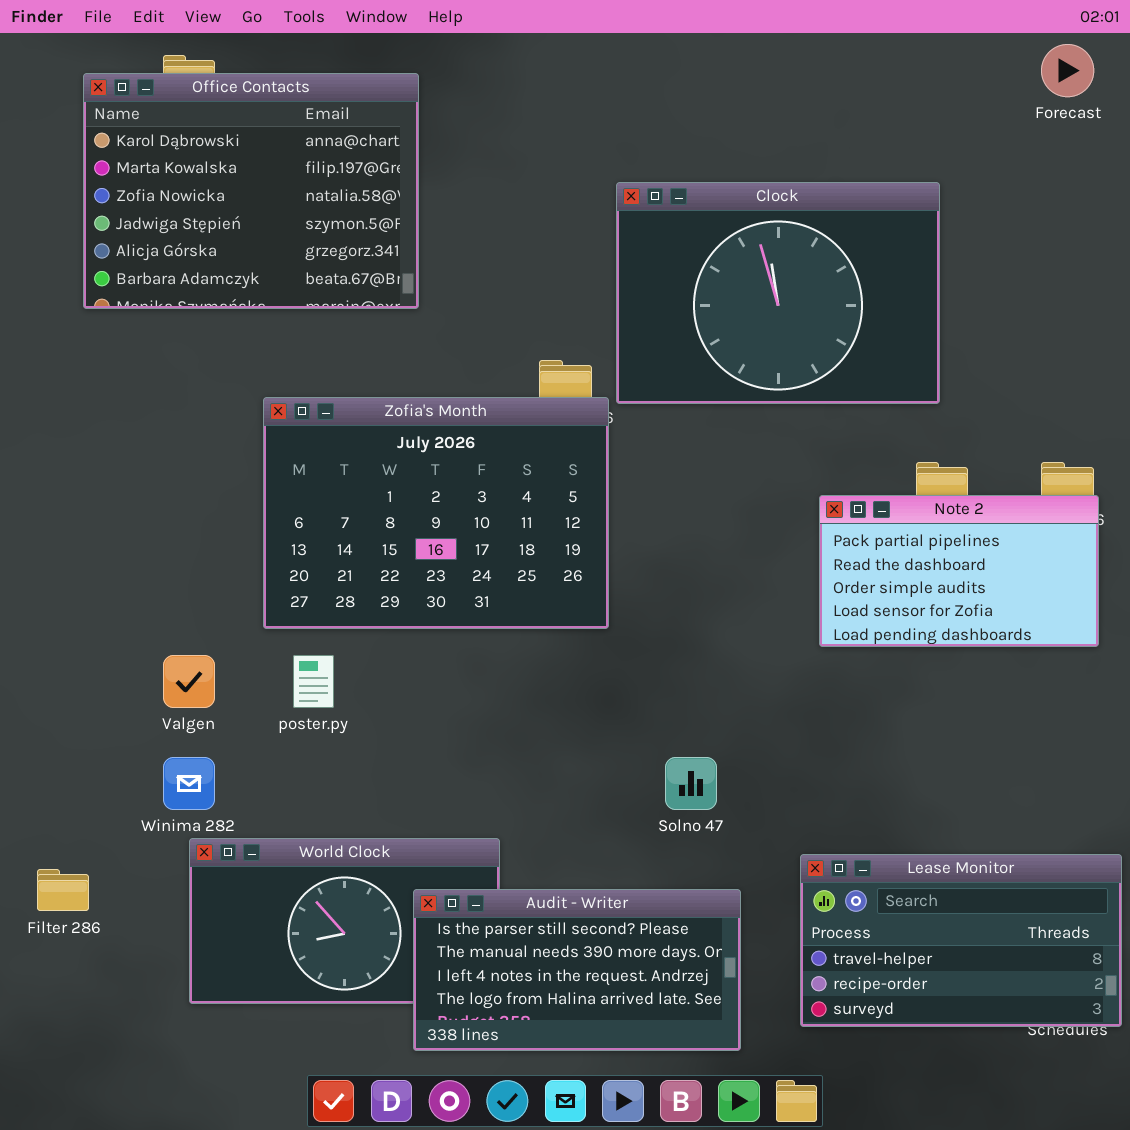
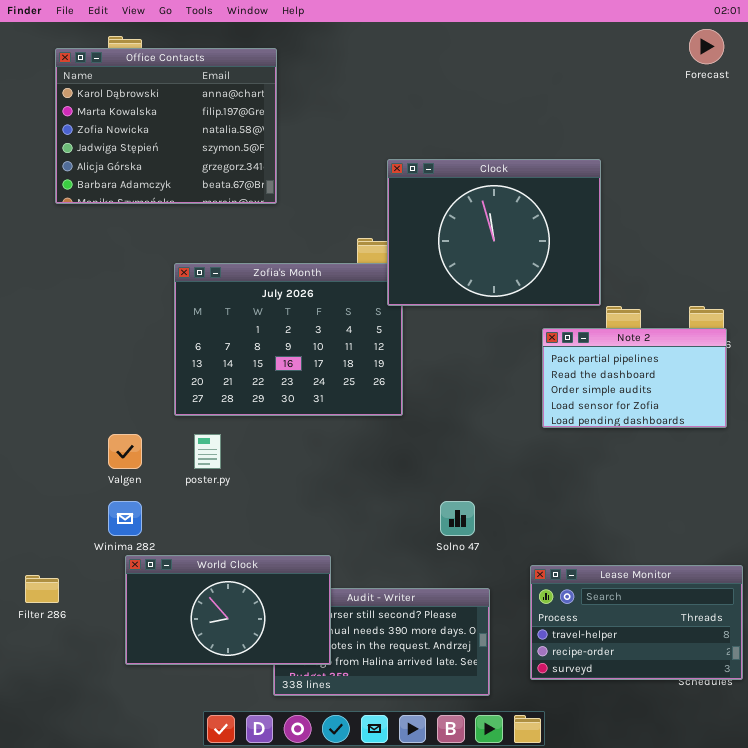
Clock: [616,182,940,404] -> [387,159,601,306], moved
World Clock: [189,838,500,1004] -> [125,555,331,665], raised

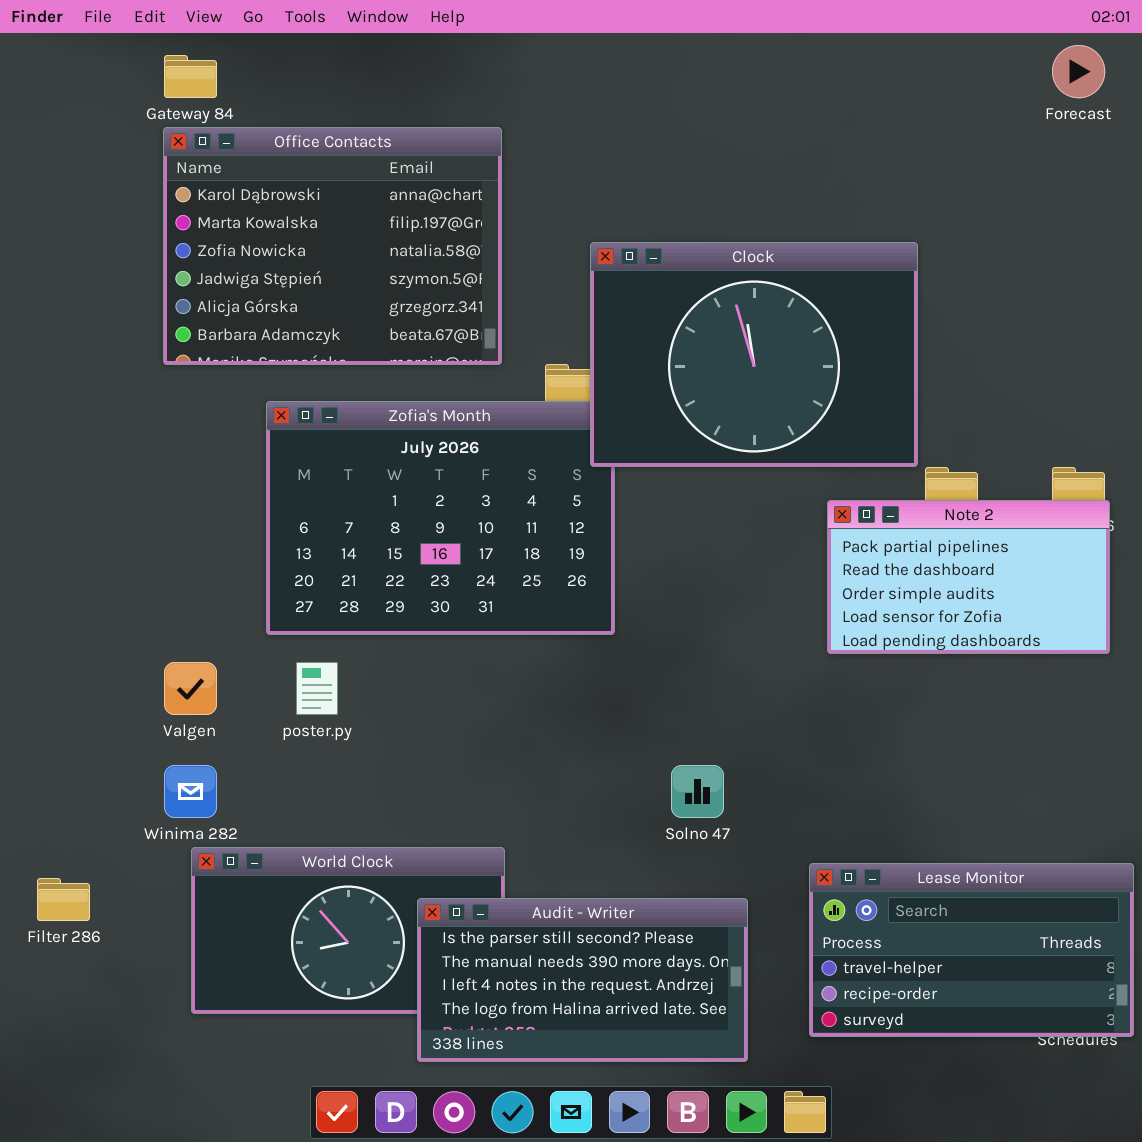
Office Contacts: [55,48,277,204] -> [163,127,502,365], moved
Audit - Writer: [273,588,490,696] -> [417,898,748,1062], raised

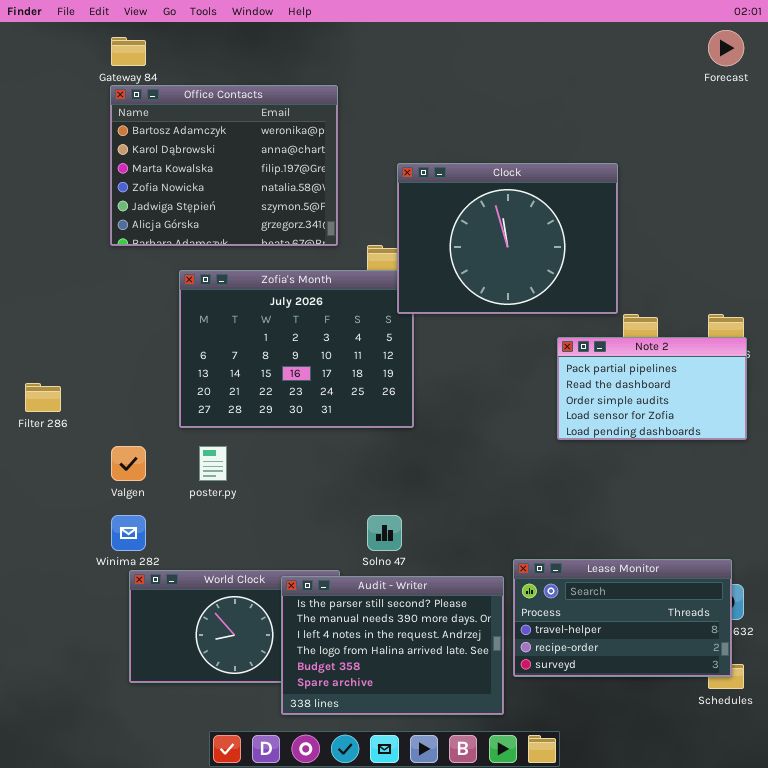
Office Contacts: [163,127,502,365] -> [110,85,338,246], scrolled up 1 row
Solno 47: [671,765,724,818] -> [367,515,402,551], moved
Lease Monitor: [809,863,1134,1037] -> [513,559,732,677], moved
Filter 286: [37,878,90,921] -> [25,383,61,412], moved
Audit - Writer: [417,898,748,1062] -> [281,576,504,715], resized

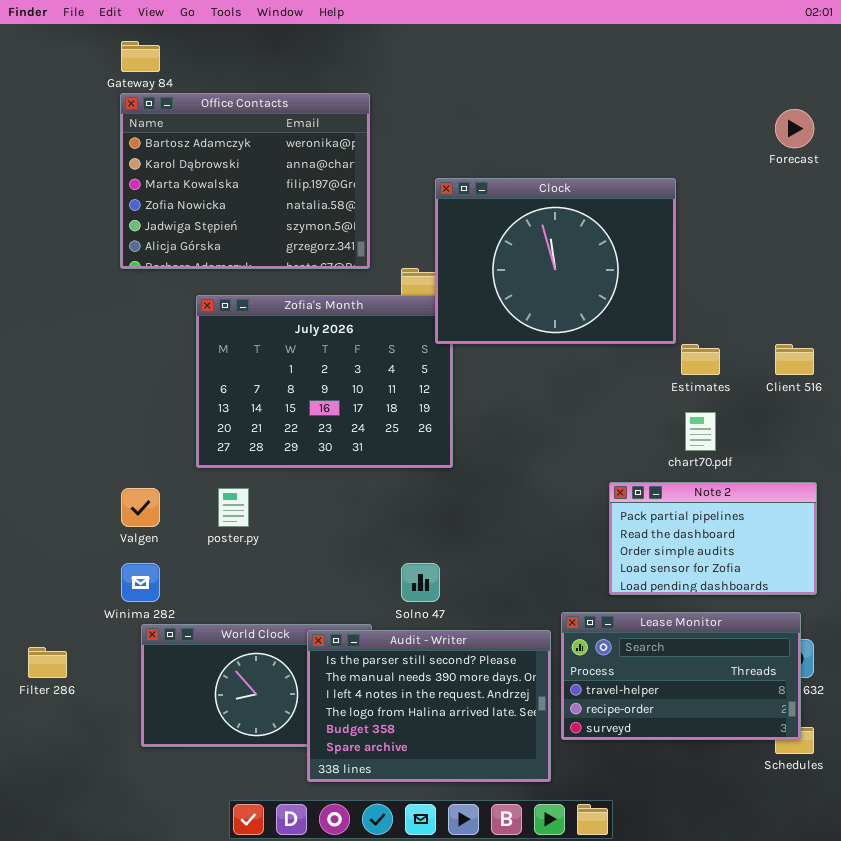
Forecast: [708,30,744,66] -> [775,109,814,148], moved
Note 2: [557,337,747,440] -> [609,482,817,595], moved
Filter 286: [25,383,61,412] -> [28,647,67,678], moved

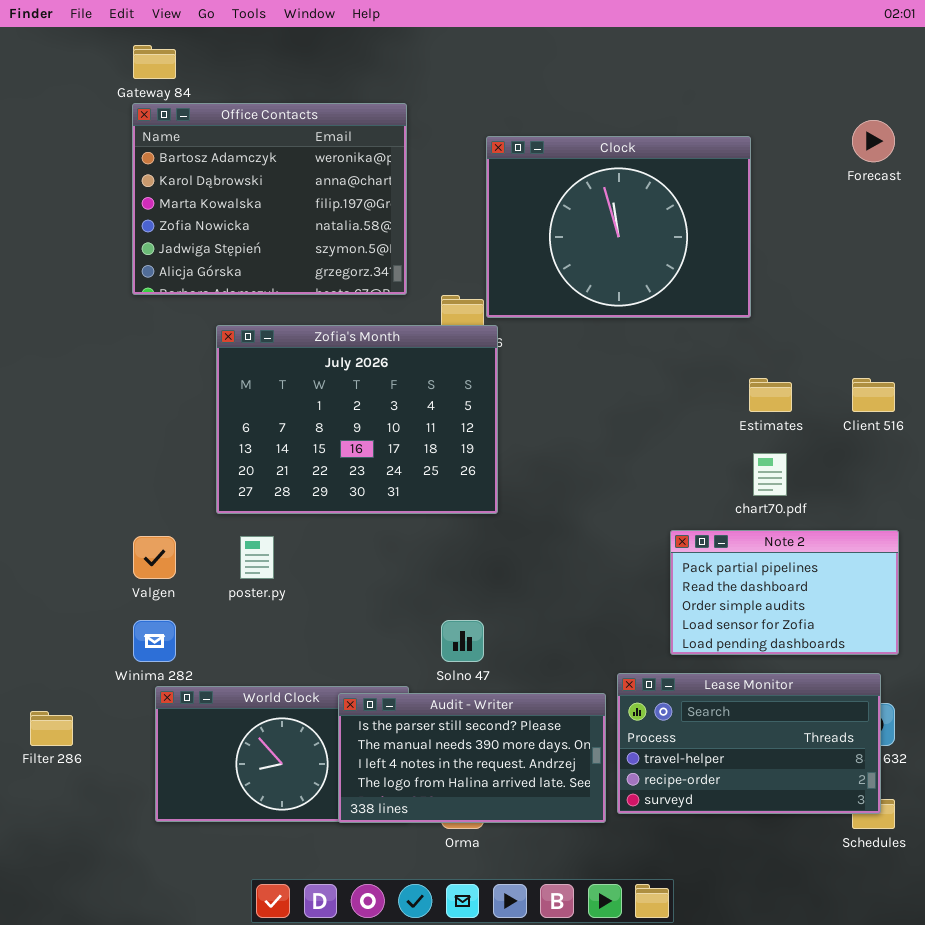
Clock: [435,178,676,344] -> [486,136,751,318], moved
Audit - Writer: [307,630,551,782] -> [338,693,606,823], resized

